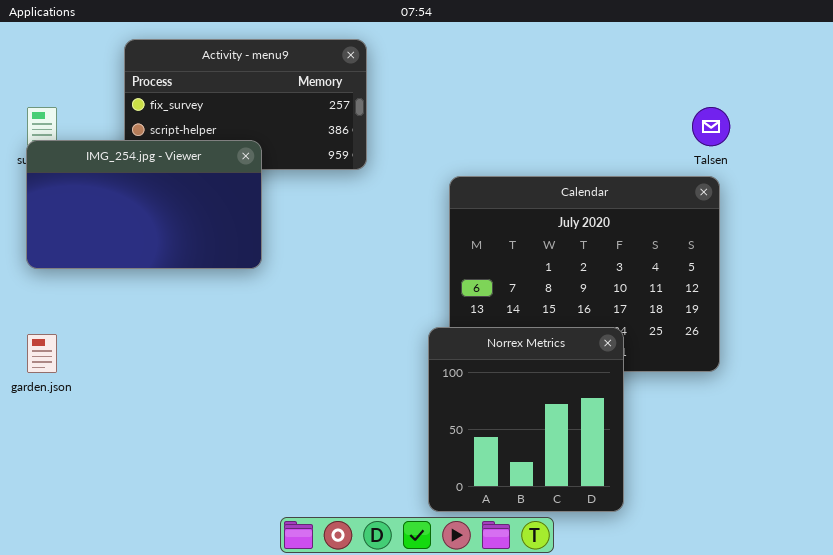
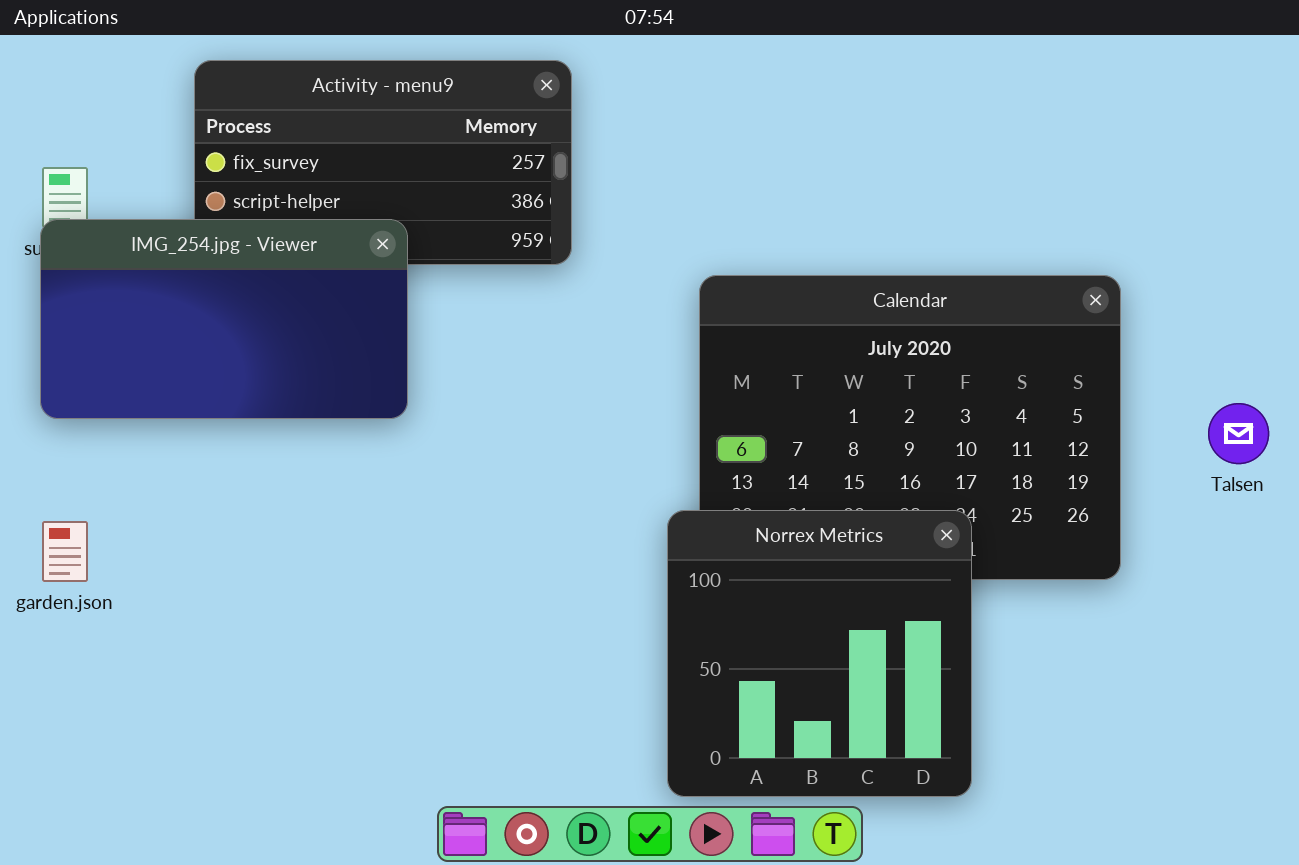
Talsen: [692,107,730,146] -> [1208,403,1269,464], moved

